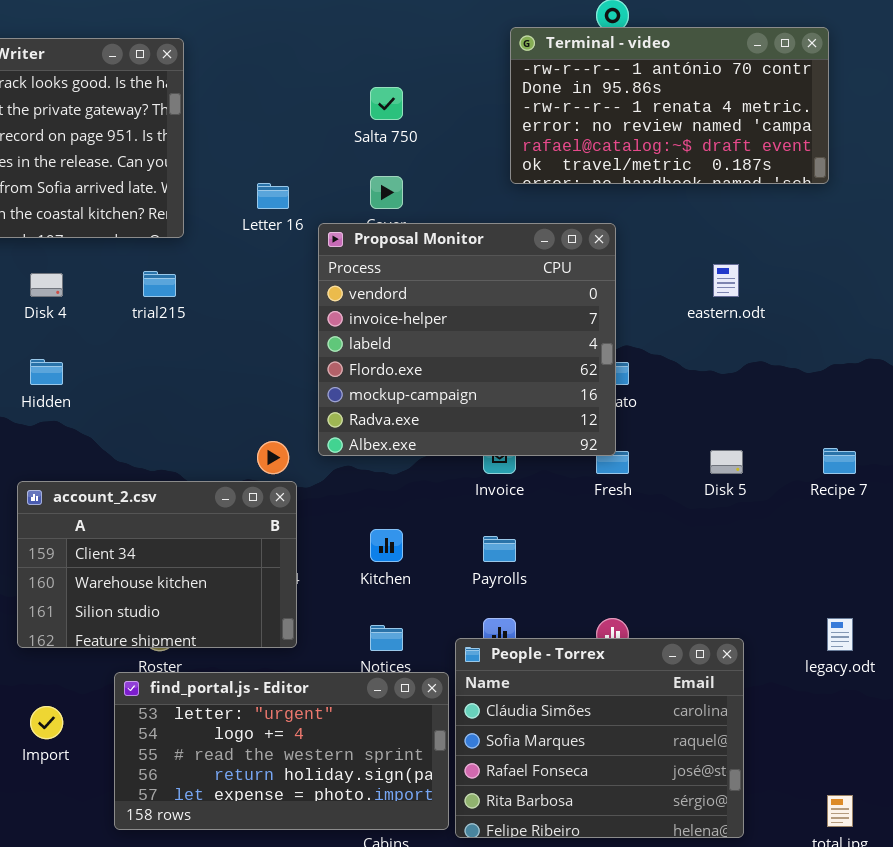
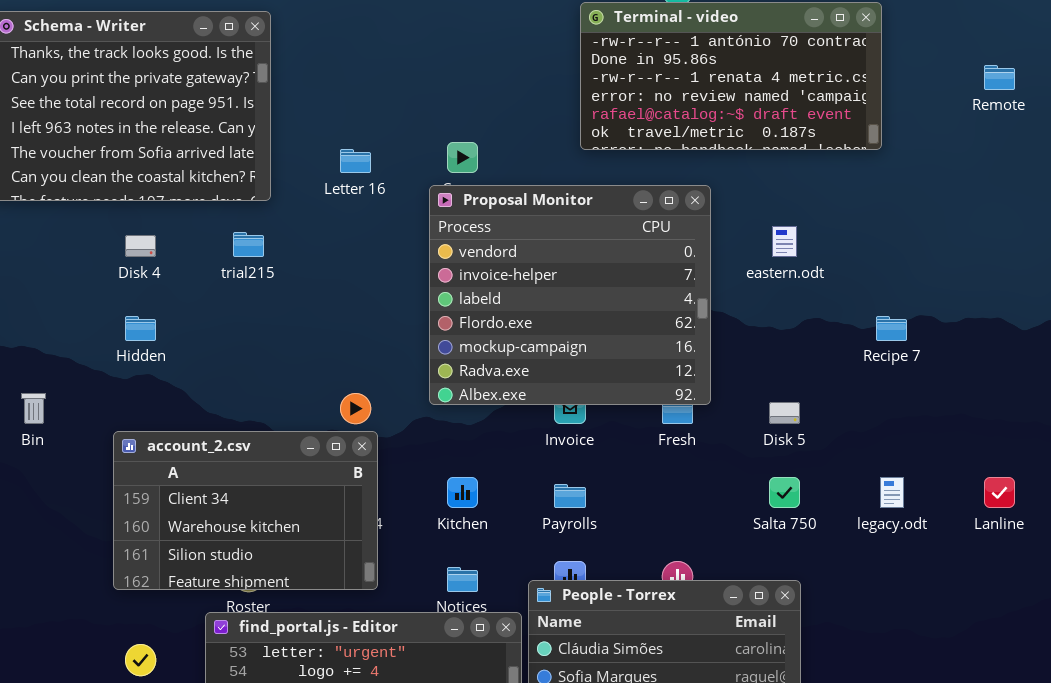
Salta 750: [370,87,403,120] -> [769,477,800,508], moved
Proposal Monitor: [318,223,616,456] -> [429,185,711,405], moved
Recipe 7: [823,448,856,474] -> [876,316,907,341], moved
legacy.odt: [827,618,853,651] -> [880,477,904,508], moved

